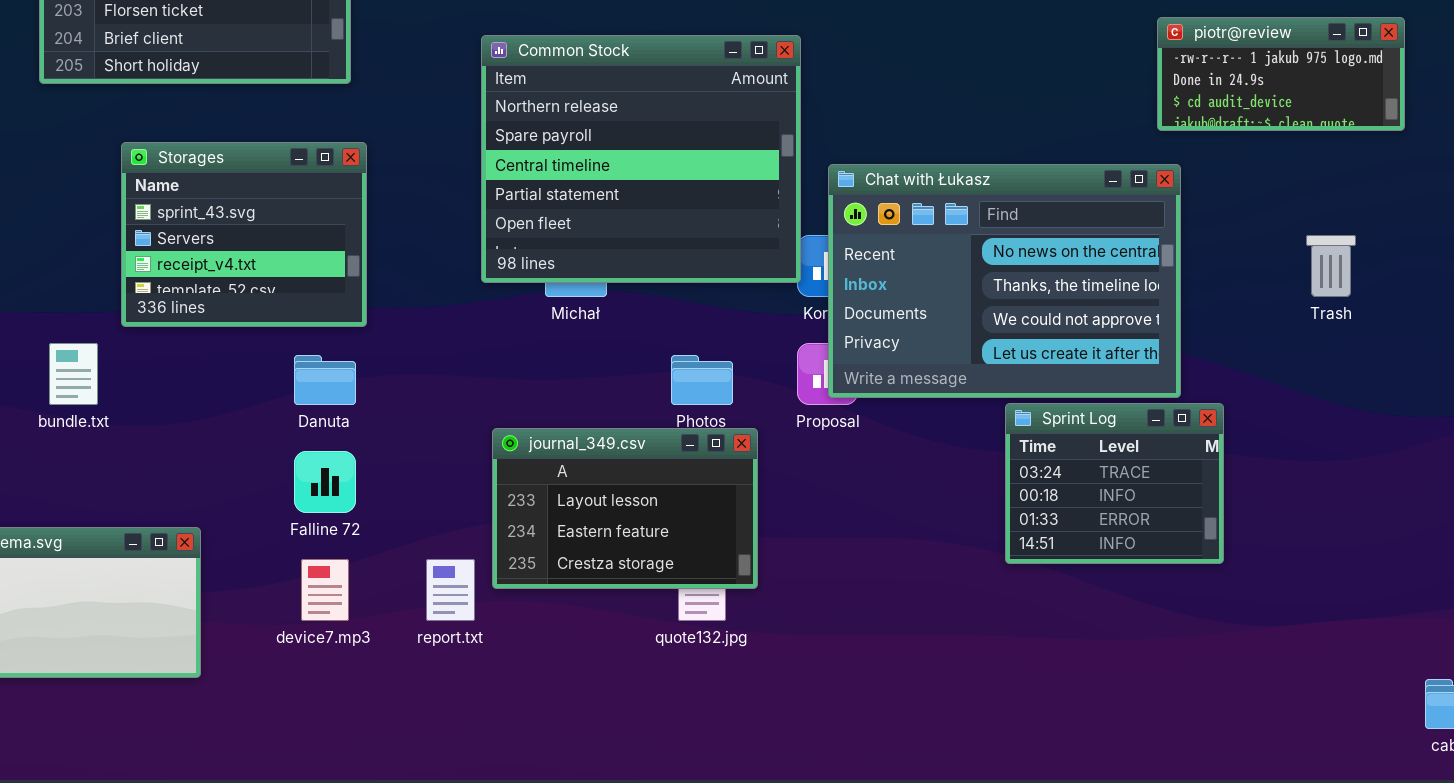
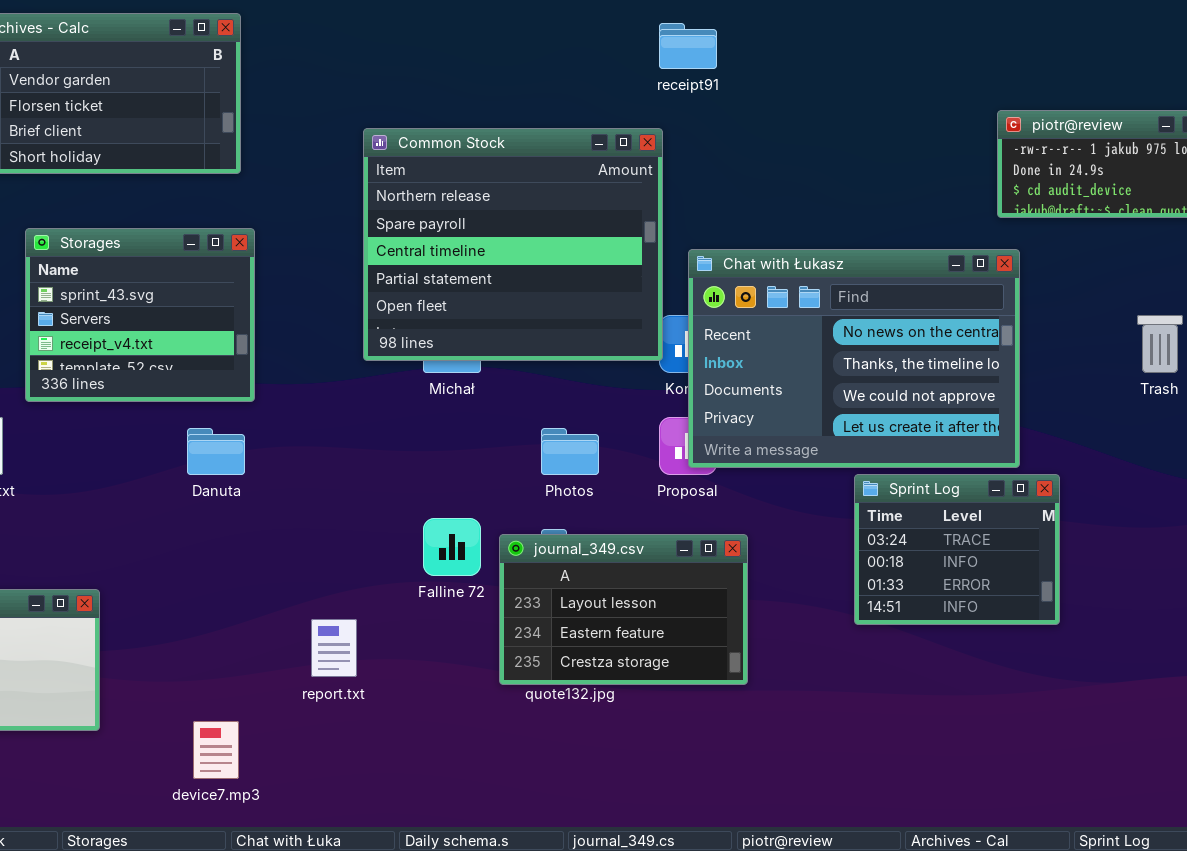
journal_349.csv: [492,428,758,589] -> [499,534,748,685], moved
Falline 72: [294,451,356,513] -> [423,518,481,576], moved
device7.mp3: [301,559,349,621] -> [193,721,239,779], moved

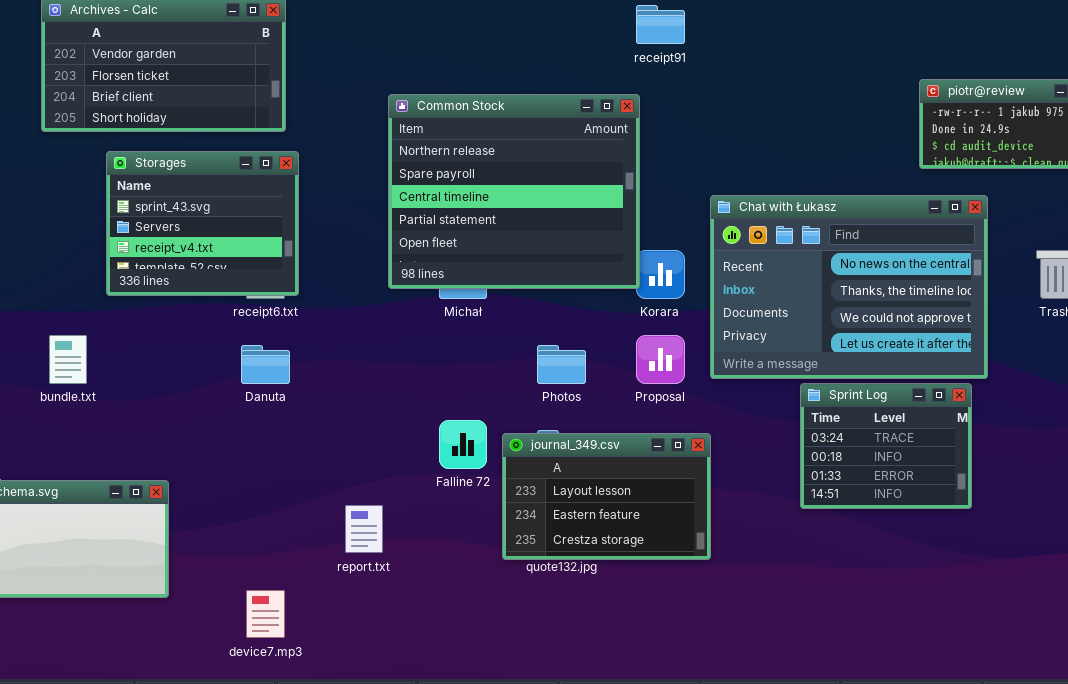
Storages: [25,228,255,402] -> [106,151,299,296], moved
Chat with Łukasz: [688,249,1020,468] -> [710,195,988,379], moved

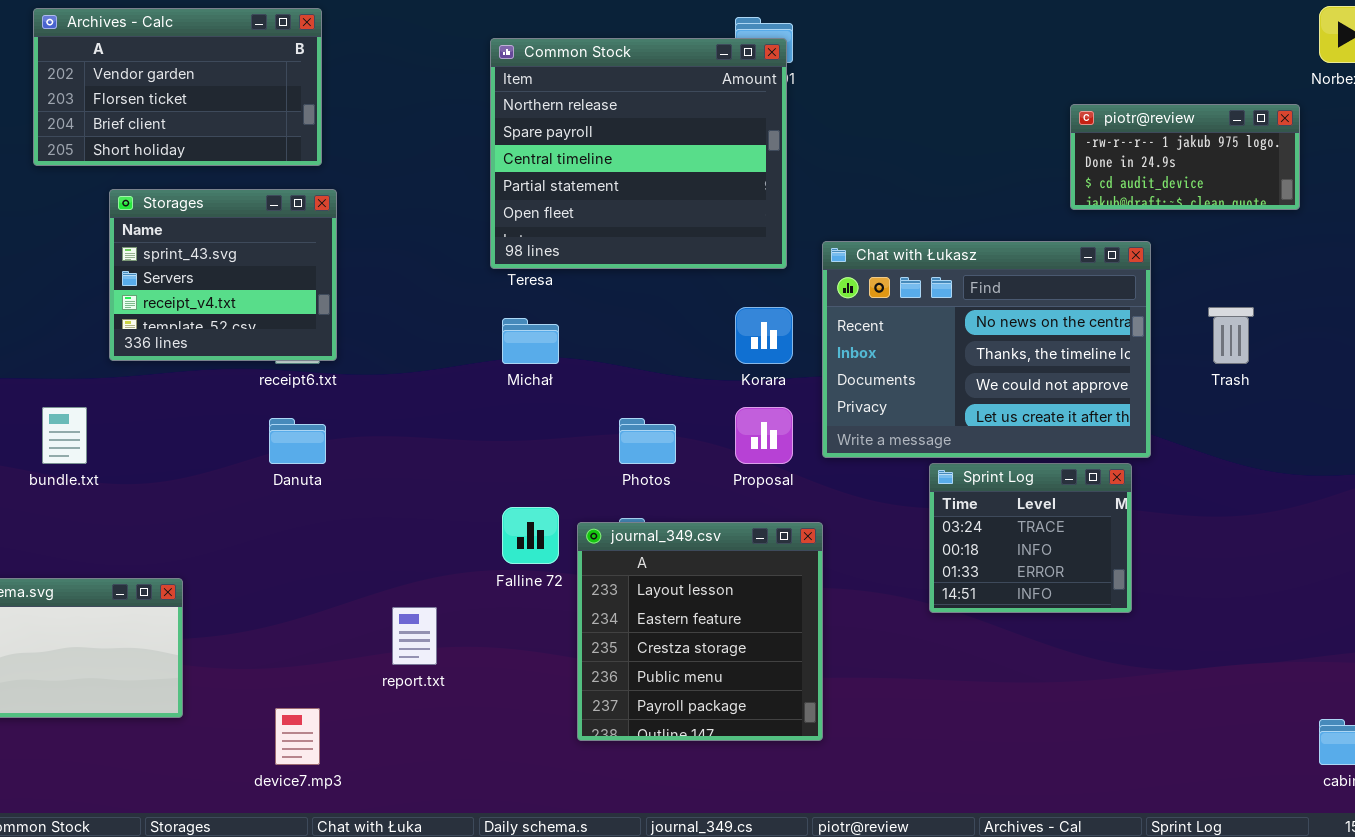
Common Stock: [388,94,640,289] -> [490,38,787,269], moved
journal_349.csv: [502,433,711,560] -> [577,522,823,741], resized

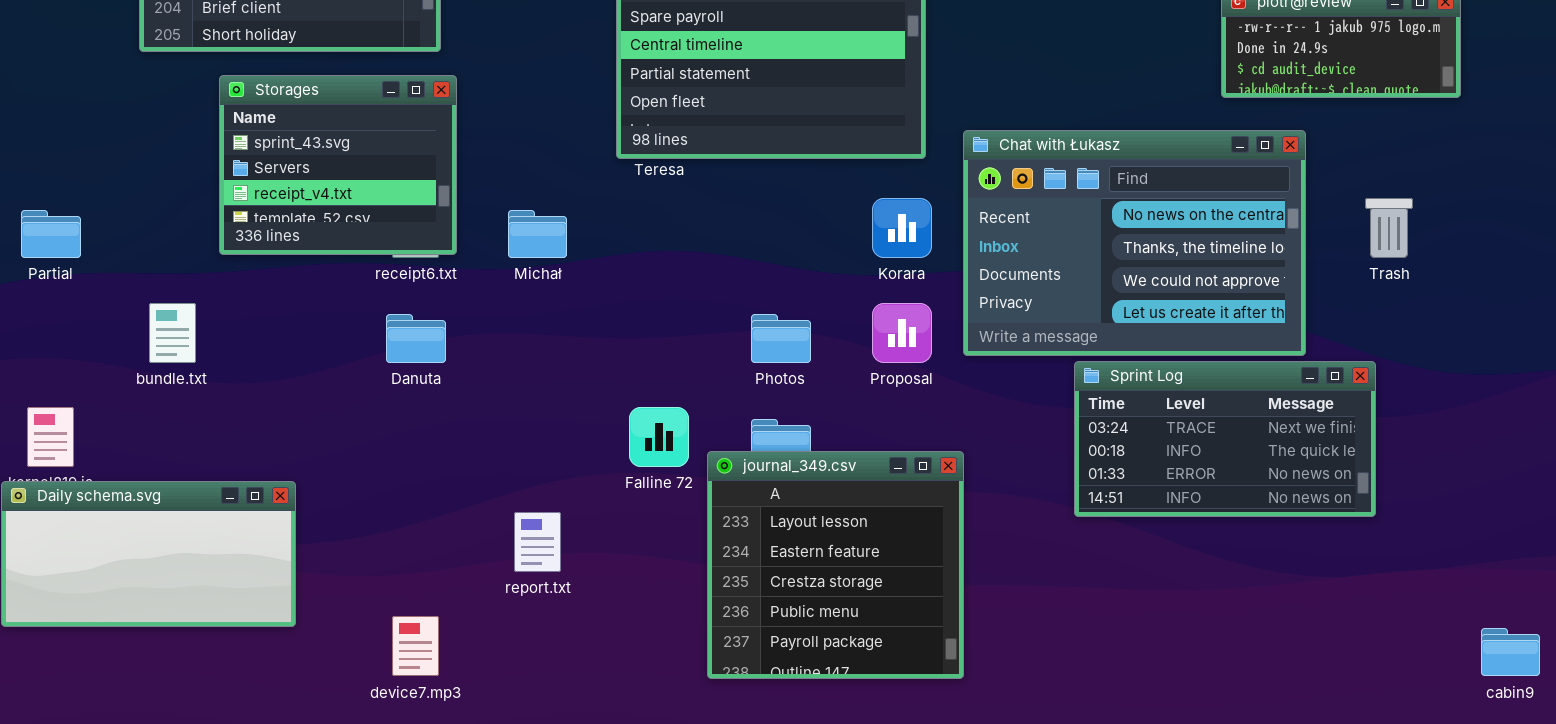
Michał: [502,318,559,364] -> [508,210,567,258], moved
Sprint Log: [929,463,1132,613] -> [1074,361,1376,517], resized
journal_349.csv: [577,522,823,741] -> [707,451,964,679], moved

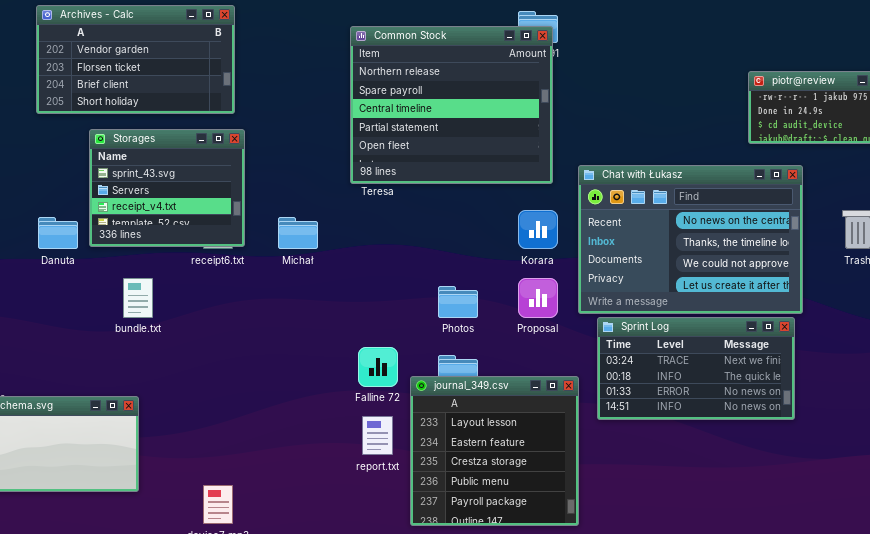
bundle.txt: [149,303,196,363] -> [123,278,153,318], moved
Danuta: [386,314,446,363] -> [38,217,78,249], moved
Sprint Log: [1074,361,1376,517] -> [597,317,795,420], moved
report.txt: [514,512,561,572] -> [362,416,393,455], moved

